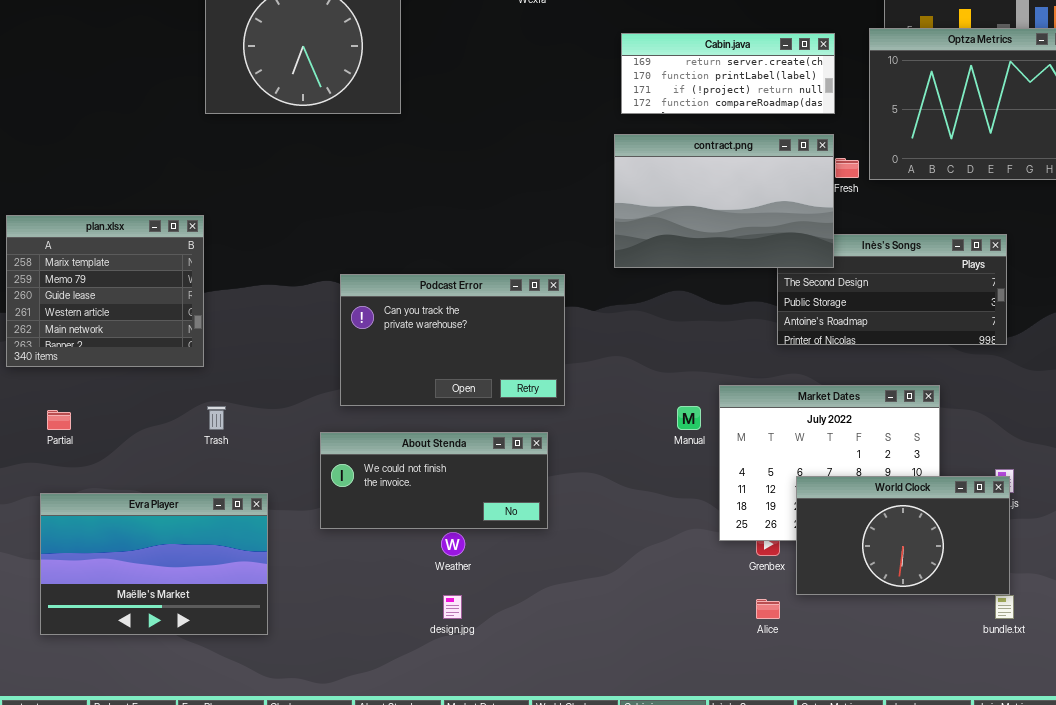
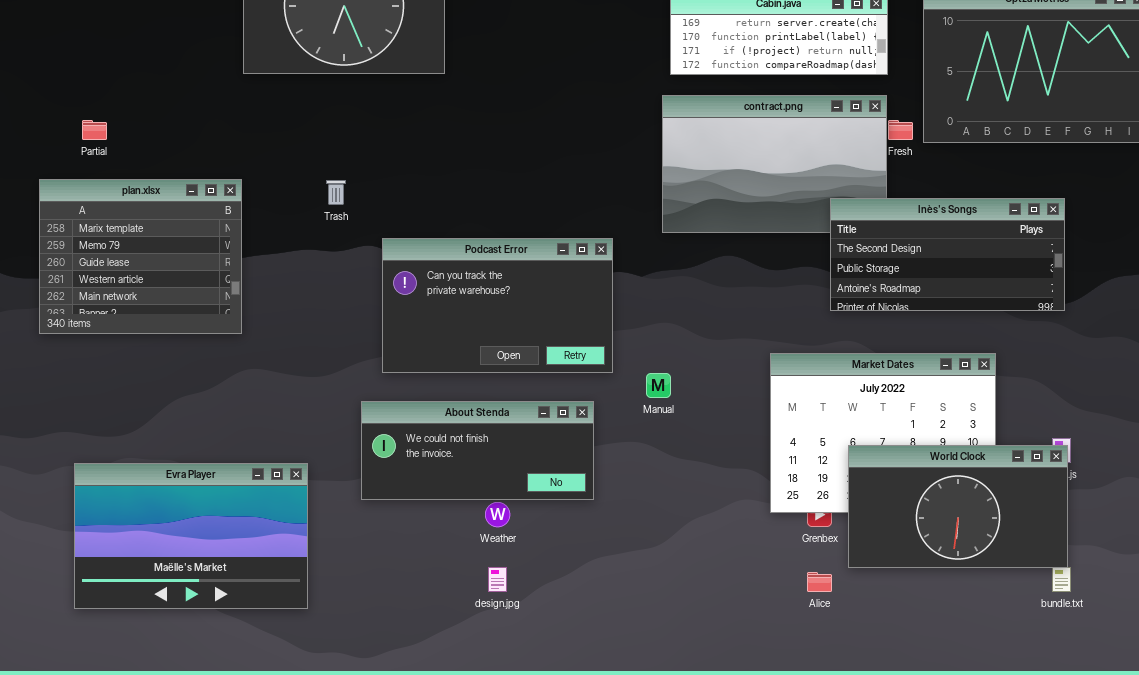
Inès's Songs: [777,234,1007,345] -> [830,198,1065,311], raised
Trash: [207,406,226,430] -> [326,180,346,205], moved
Manual: [677,406,701,430] -> [646,373,671,398], moved
Partial: [47,410,71,430] -> [82,120,107,140], moved

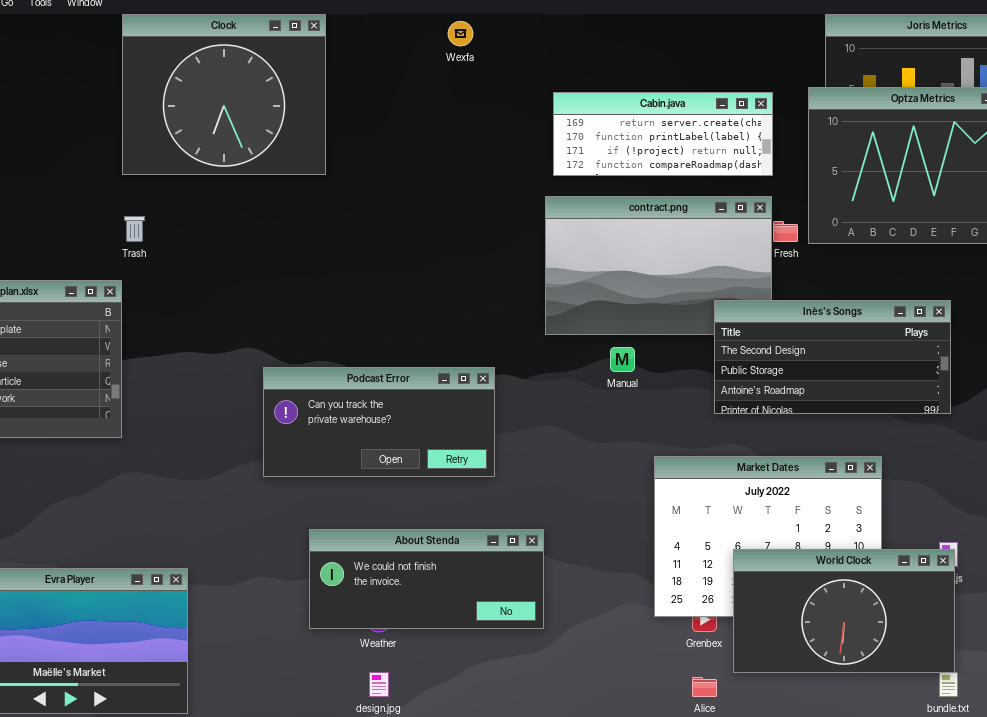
Trash: [326,180,346,205] -> [124,216,145,242], moved
Podcast Error: [382,238,613,373] -> [263,367,495,477], resized
Manual: [646,373,671,398] -> [610,347,635,372], moved
About Stenda: [361,401,594,500] -> [309,529,544,629], moved

